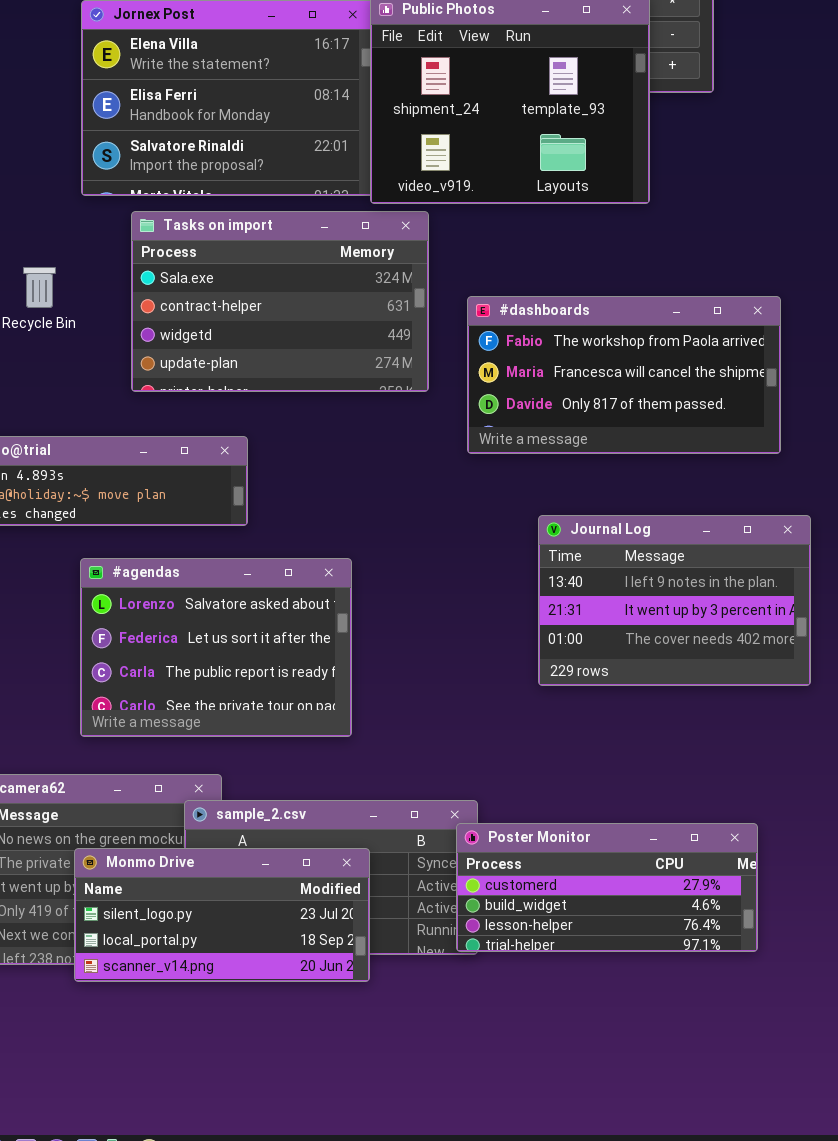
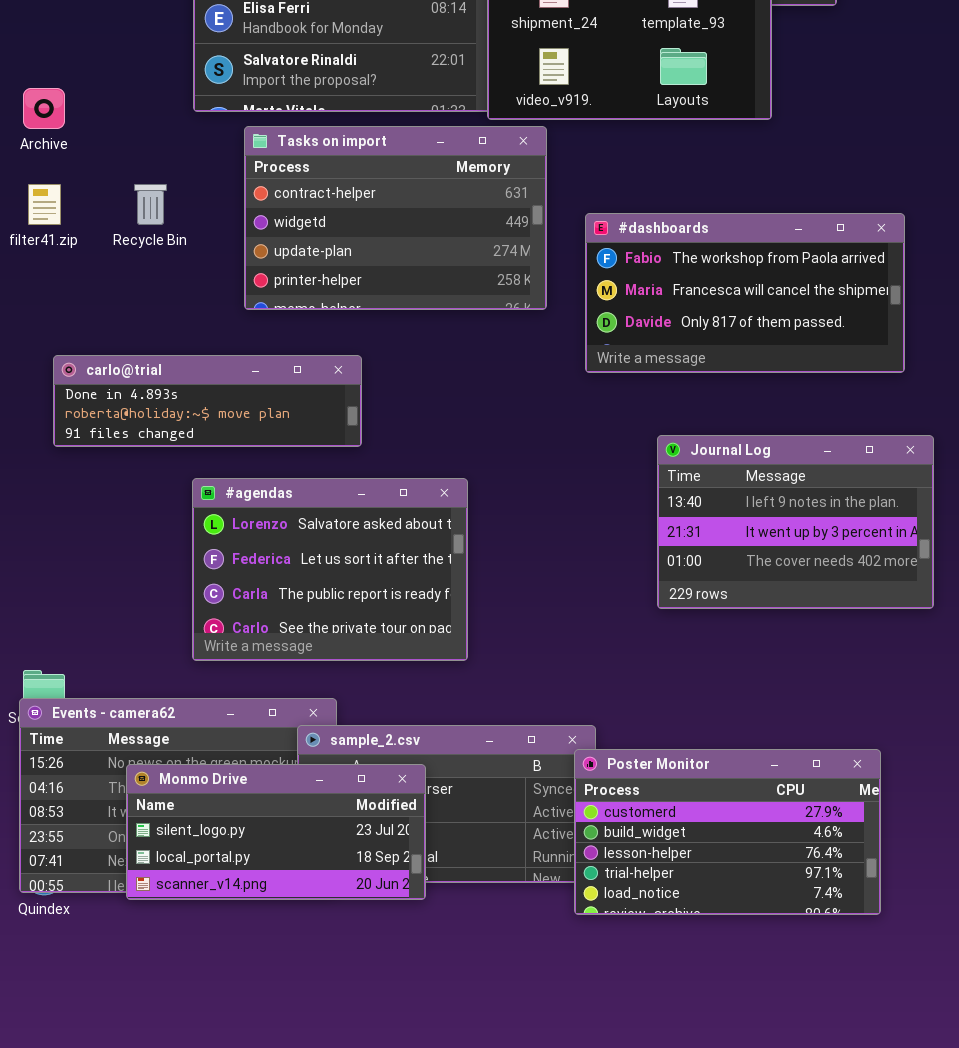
Tasks on import: [131,211,429,392] -> [244,126,547,310], scrolled down 1 row
Poster Monitor: [456,823,758,952] -> [574,749,881,915], resized
Monmo Drive: [74,848,370,982] -> [126,764,426,900], moved

